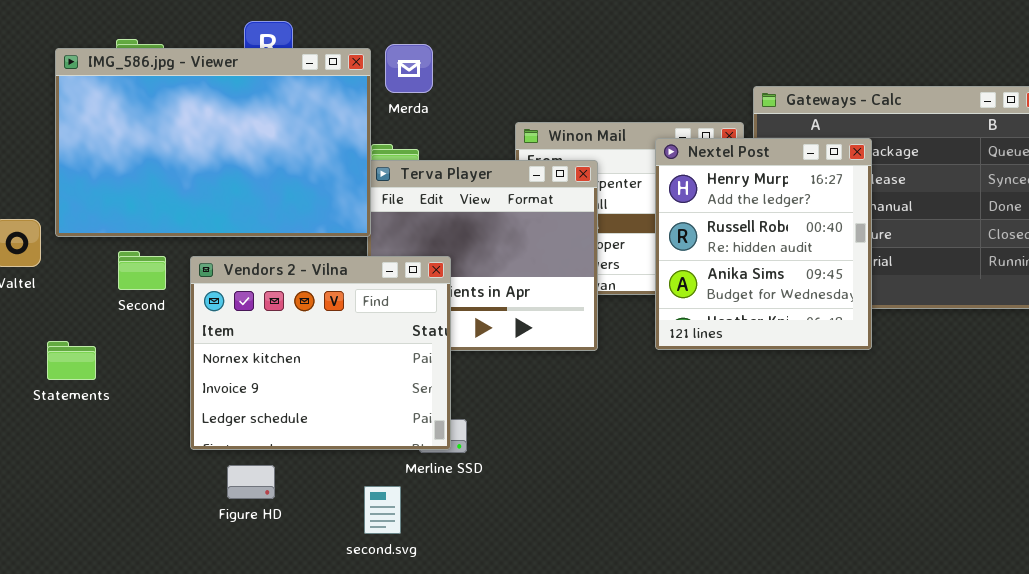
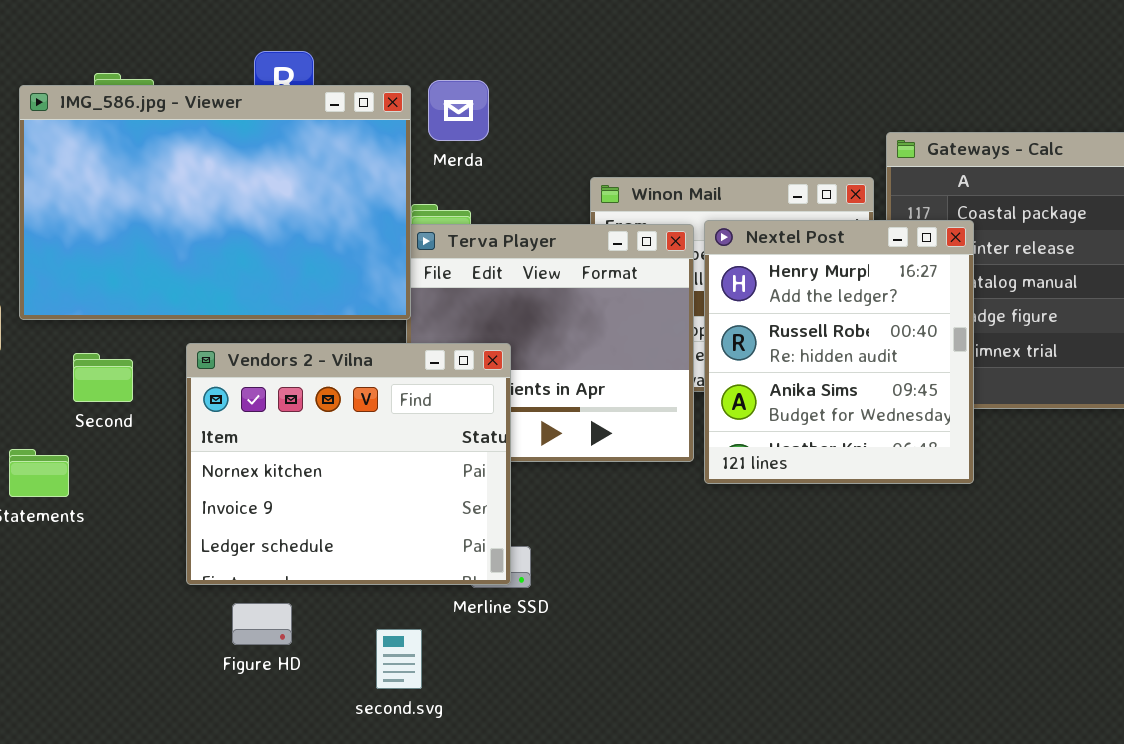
Nextel Post: [655,138,872,350] -> [704,220,974,484], moved
Second: [118,251,166,290] -> [73,353,133,402], moved
second.svg: [364,486,401,534] -> [376,629,422,689], moved

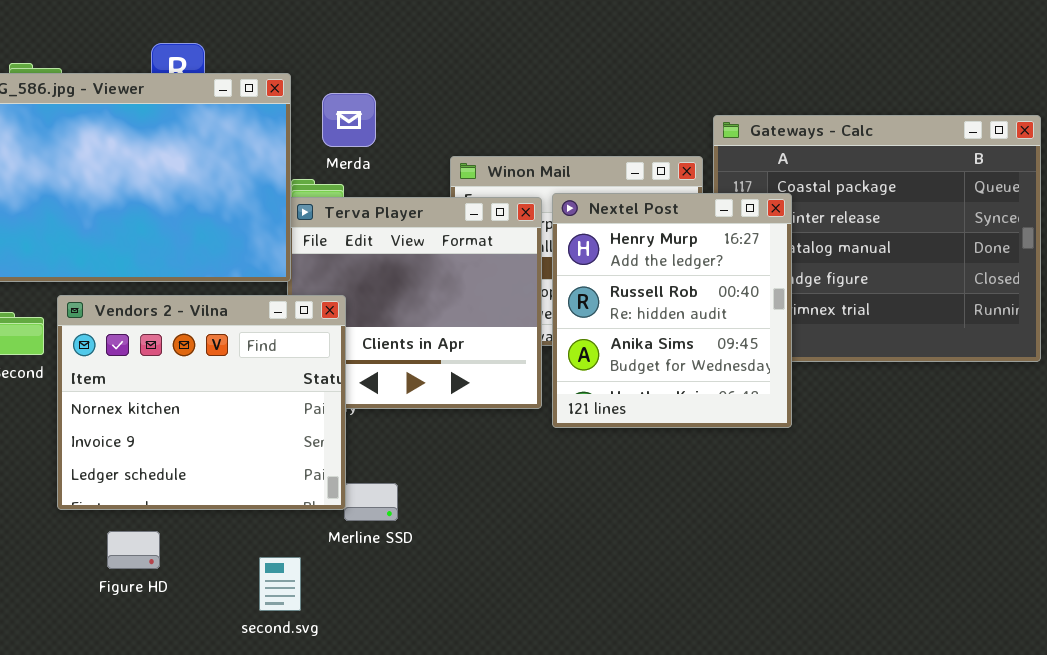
Merda: [428,80,489,141] -> [322,93,376,147], moved
Vendors 2 - Vilna: [186,343,511,585] -> [57,295,346,510], moved
Figure HD: [232,603,292,645] -> [107,531,160,569], moved

